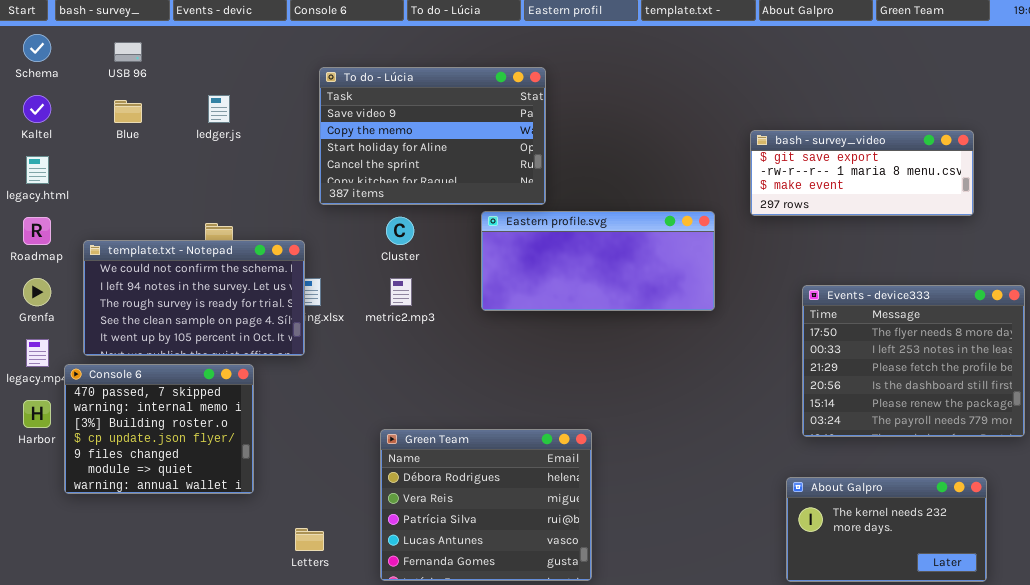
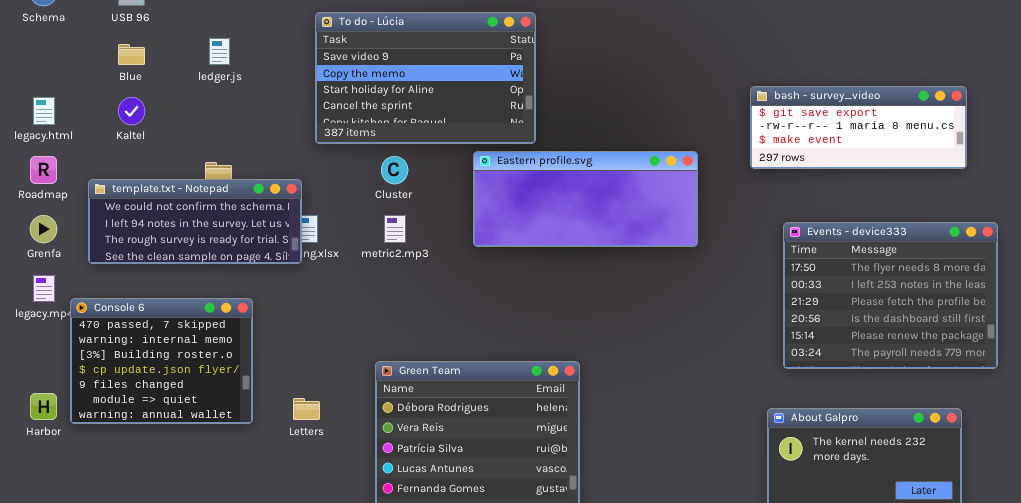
Kaltel: [23,95,51,123] -> [118,97,145,125], moved
bash - survey_video: [750,130,974,216] -> [750,86,967,169], moved
template.txt - Notepad: [83,240,305,356] -> [88,179,302,264], resized
Harbor: [23,400,51,428] -> [30,393,57,420], moved
Letters: [295,528,324,551] -> [293,398,320,420], moved

